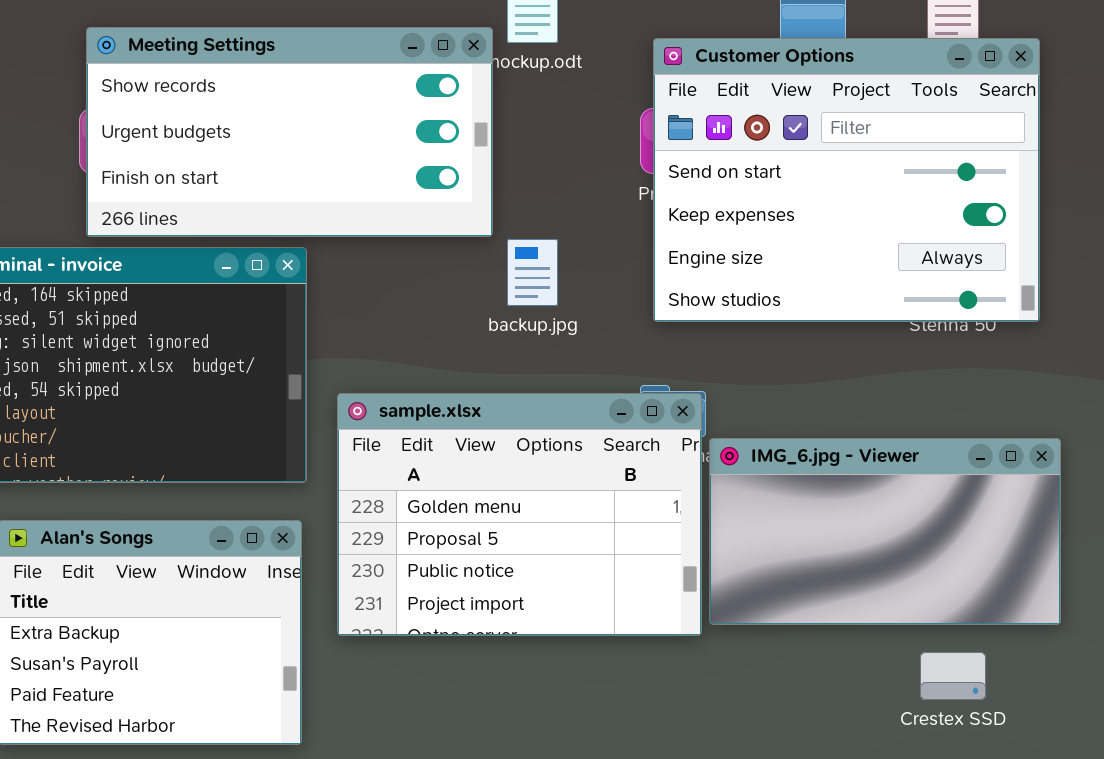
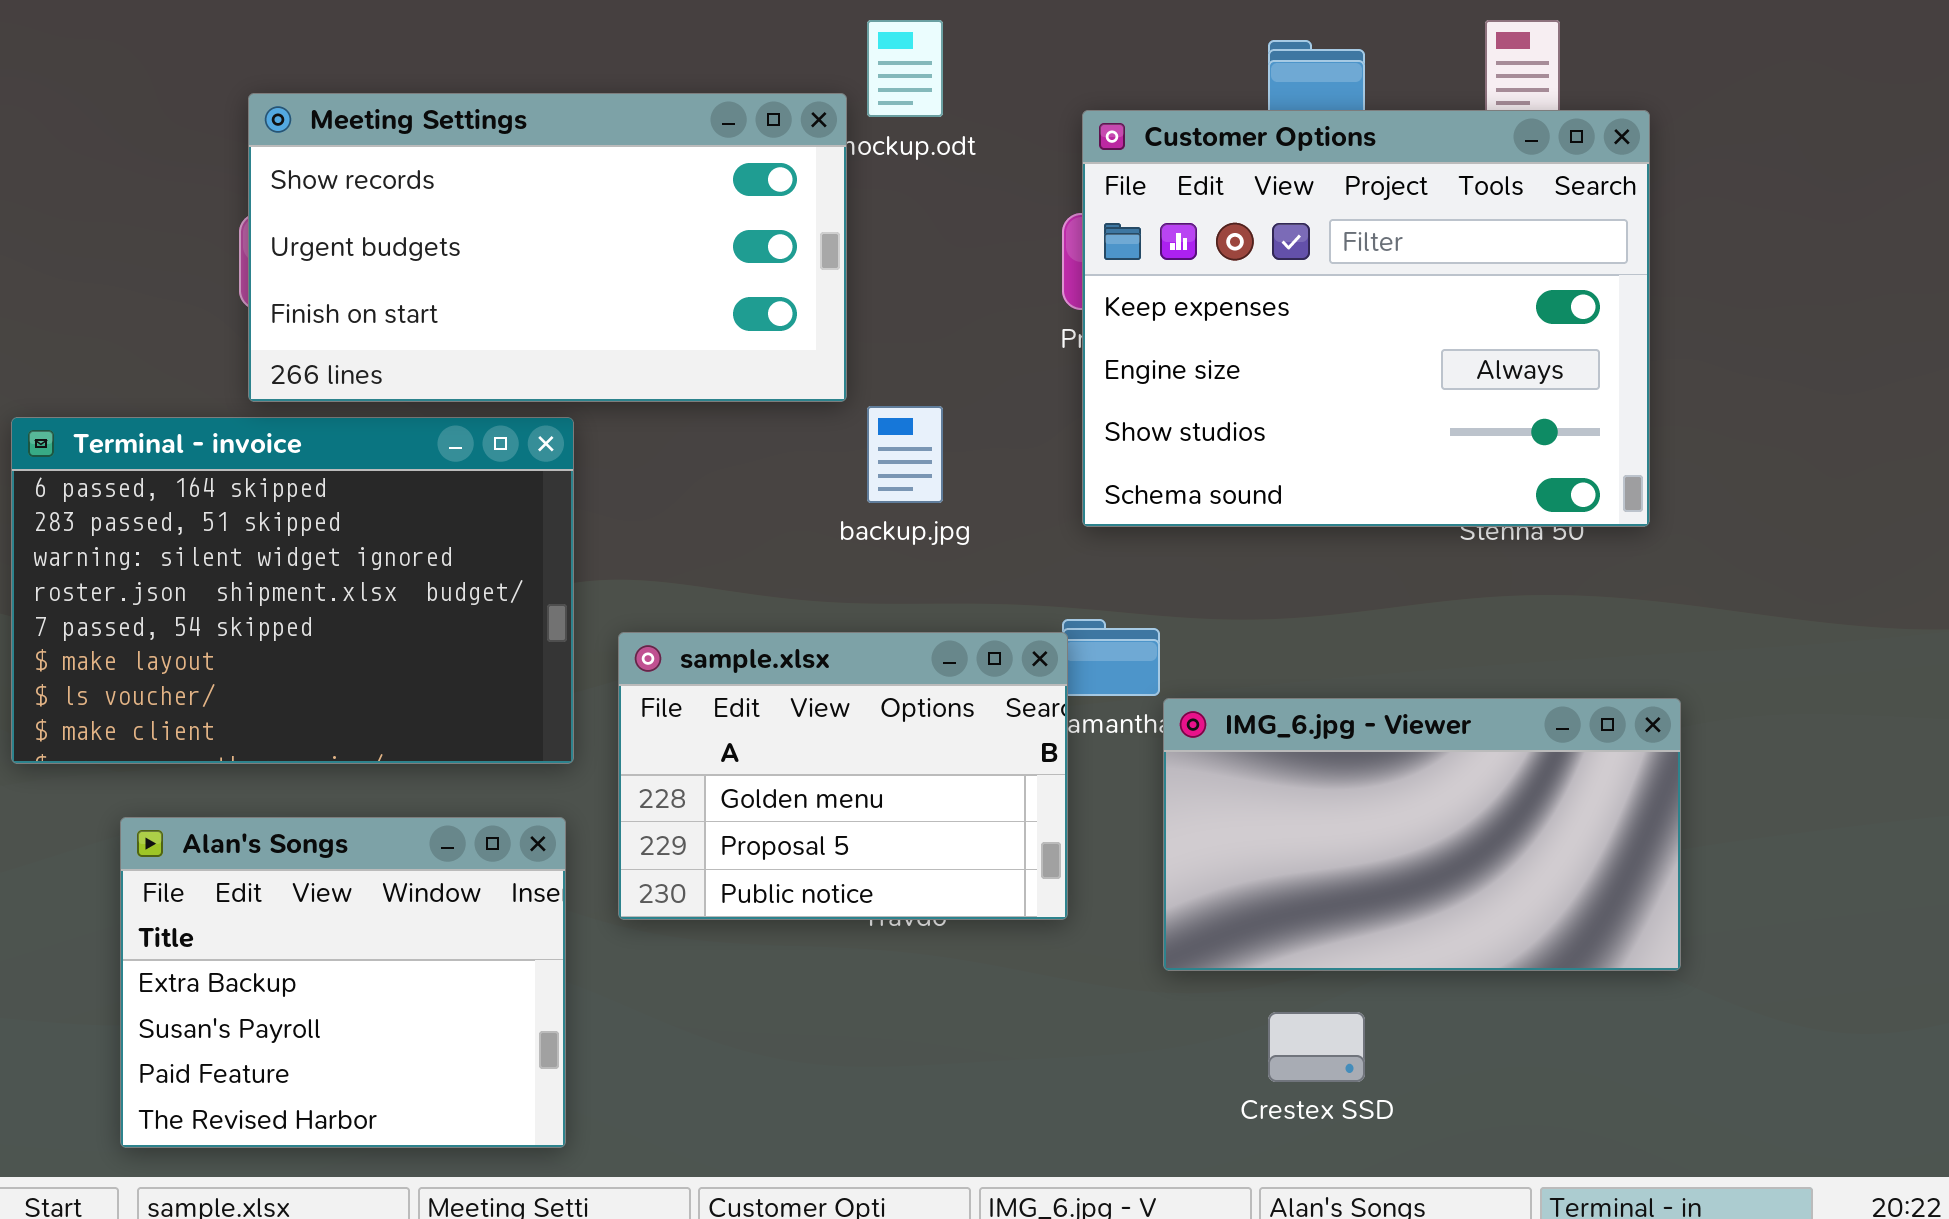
Customer Options: [653,38,1040,322] -> [1082,110,1650,527], scrolled down 1 row
sample.xlsx: [337,393,702,636] -> [618,632,1068,920], resized
Crestex SSD: [920,652,986,700] -> [1268,1012,1365,1082], moved

